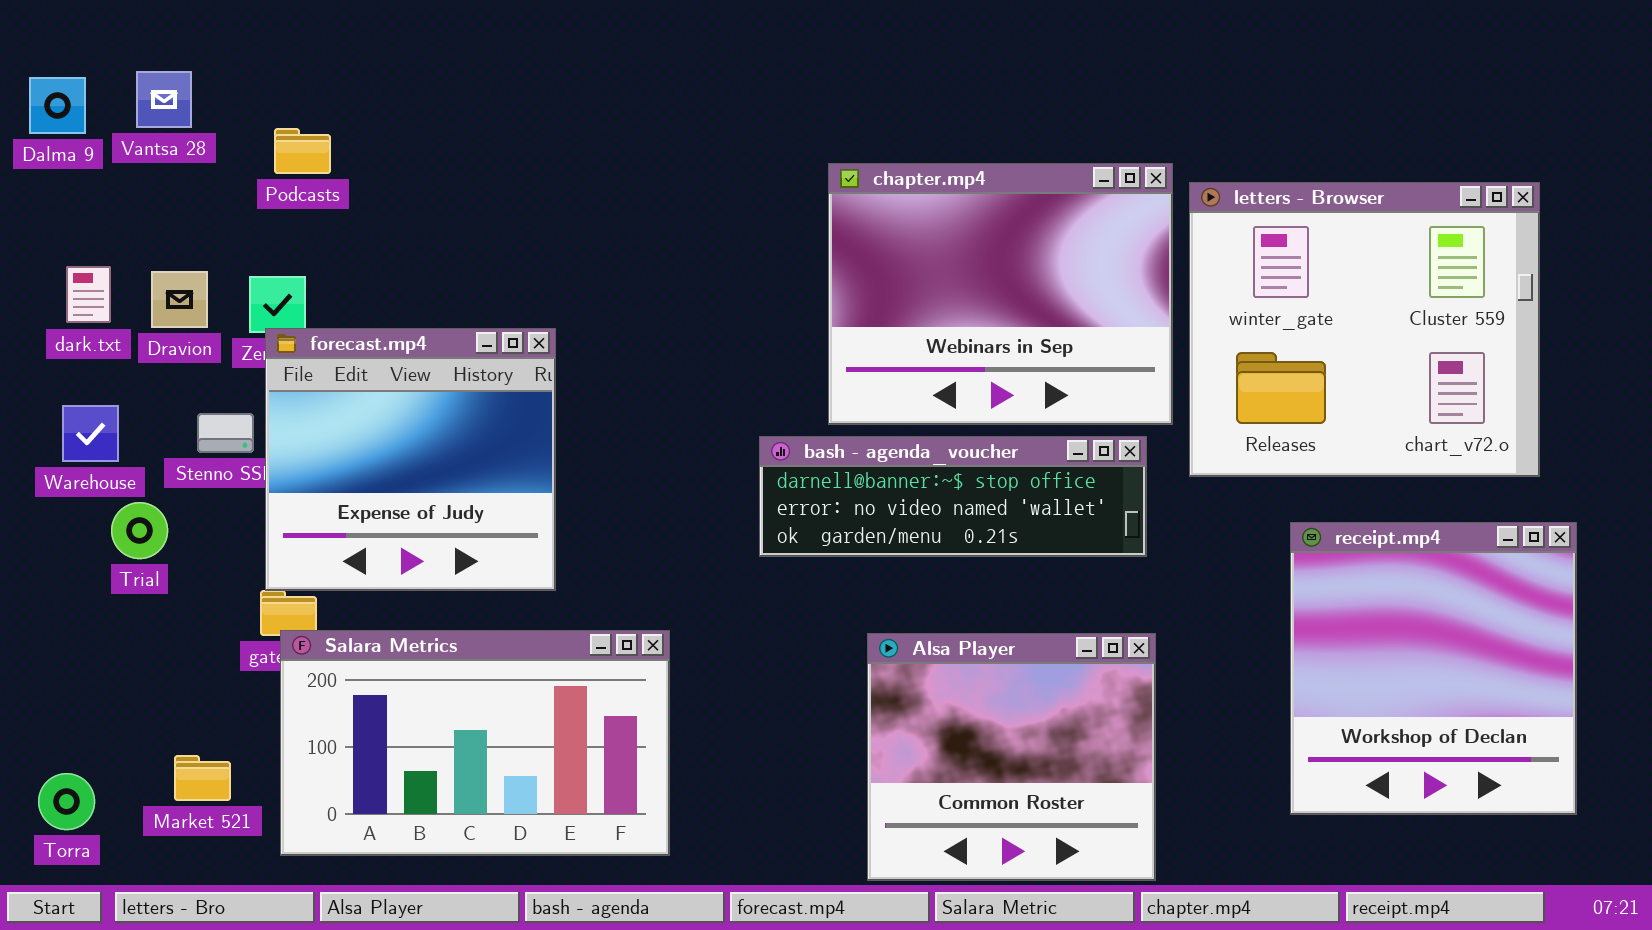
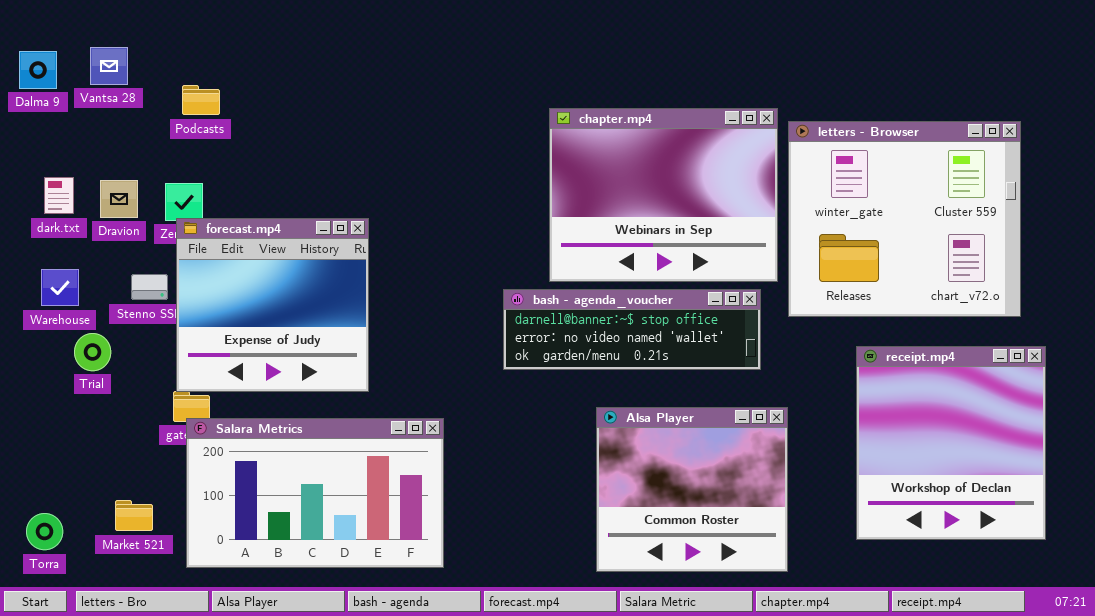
Alsa Player: [867,633,1156,881] -> [596,407,788,572], moved

